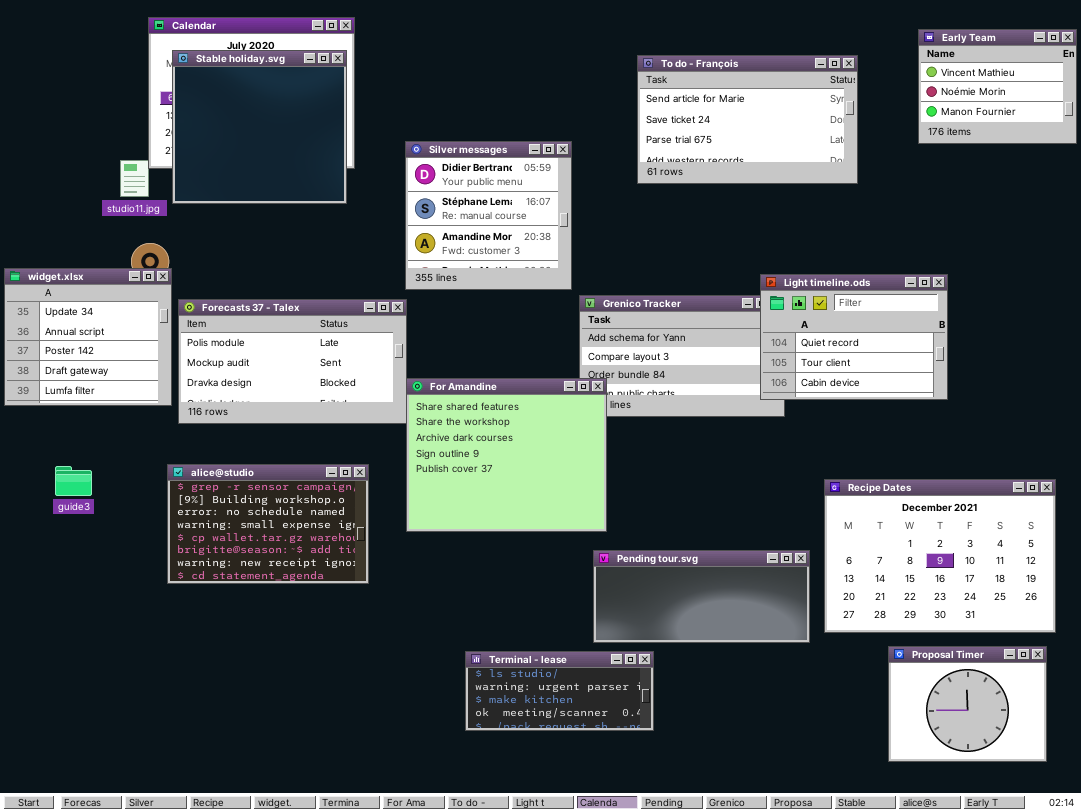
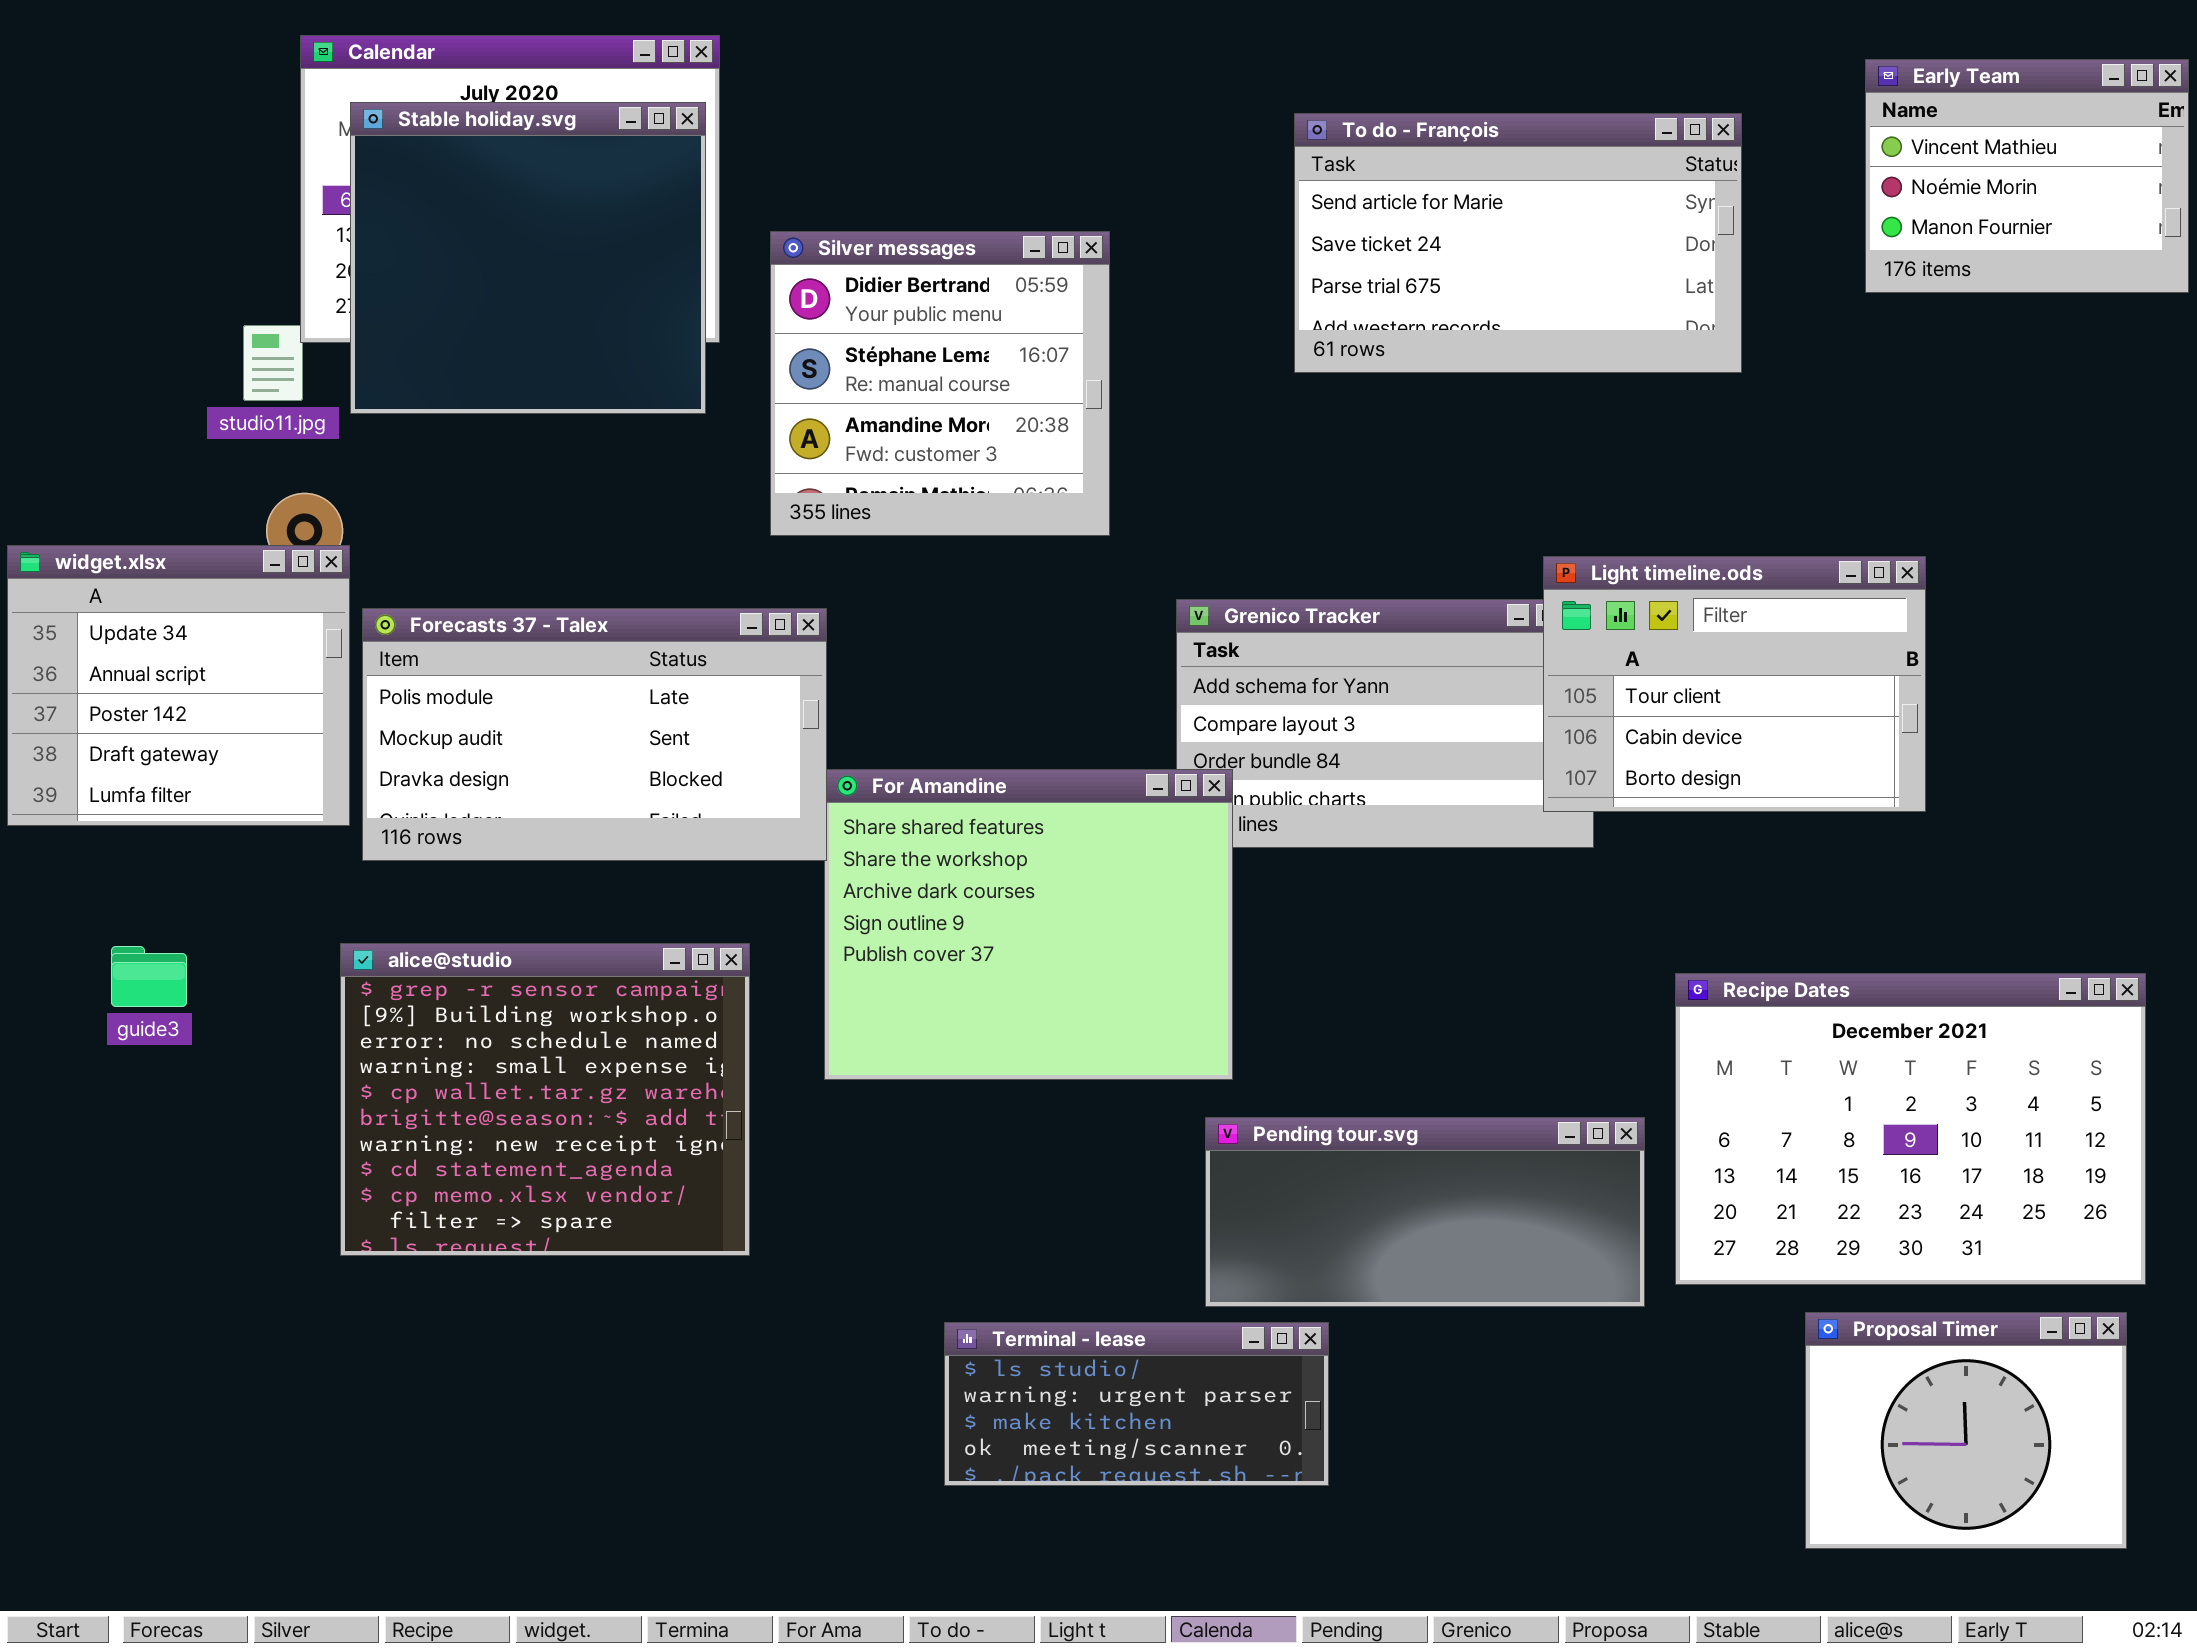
Silver messages: [405,141,572,290] -> [770,231,1110,536], moved
Light timeline.ods: [760,274,948,400] -> [1543,556,1926,812], scrolled down 1 row
alice@studio: [167,464,369,584] -> [340,943,750,1256], resized

